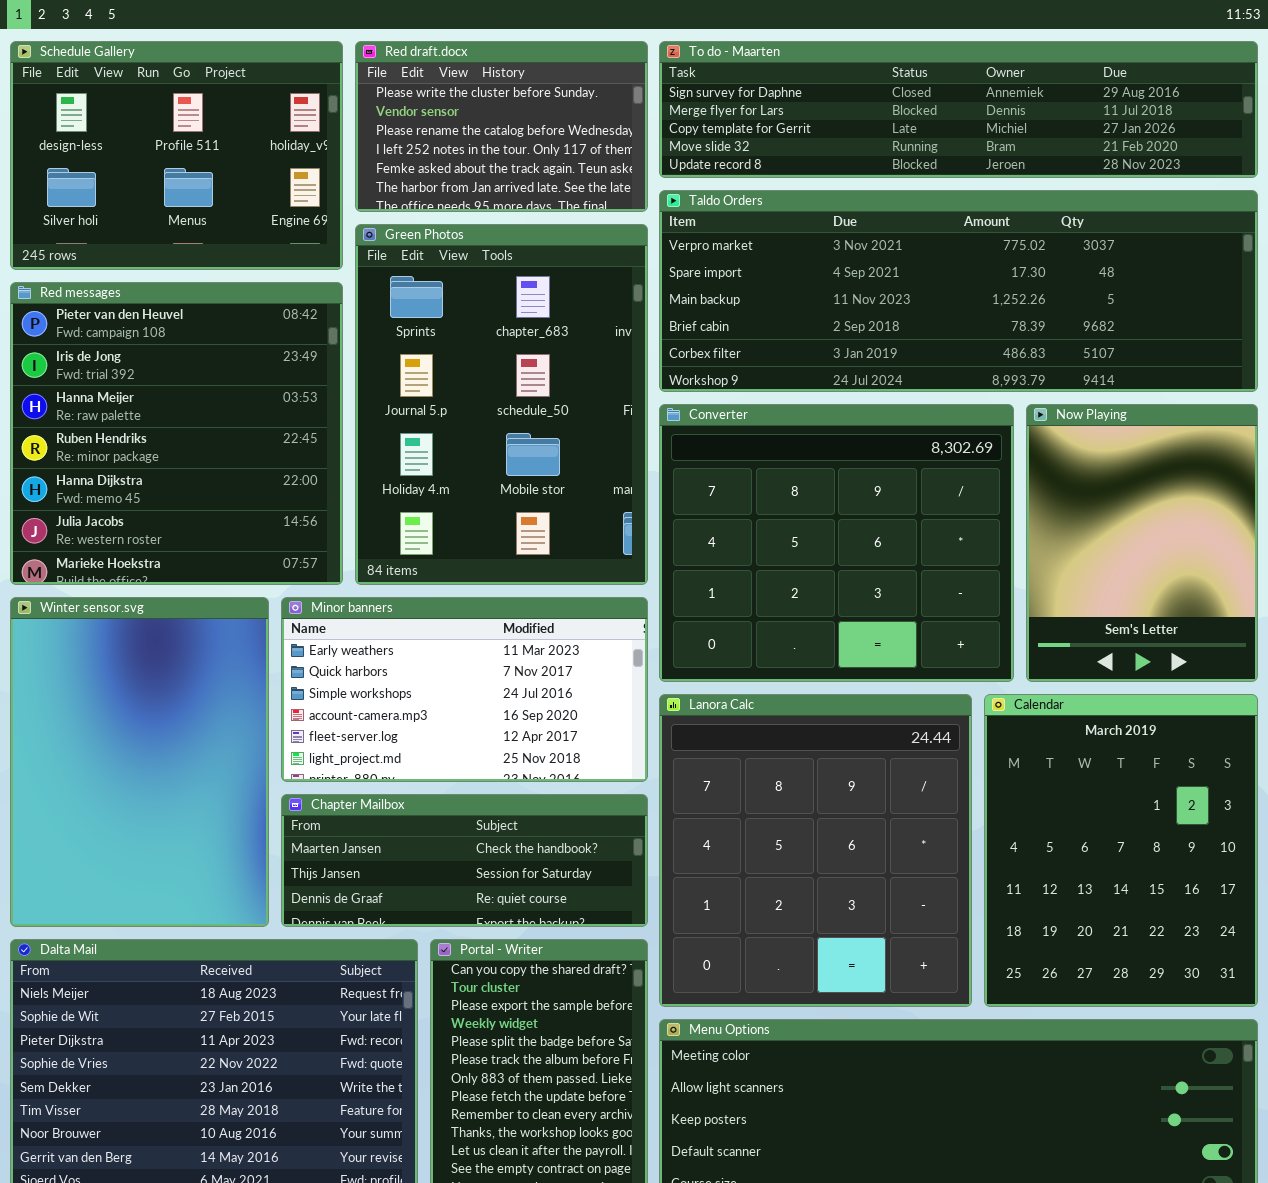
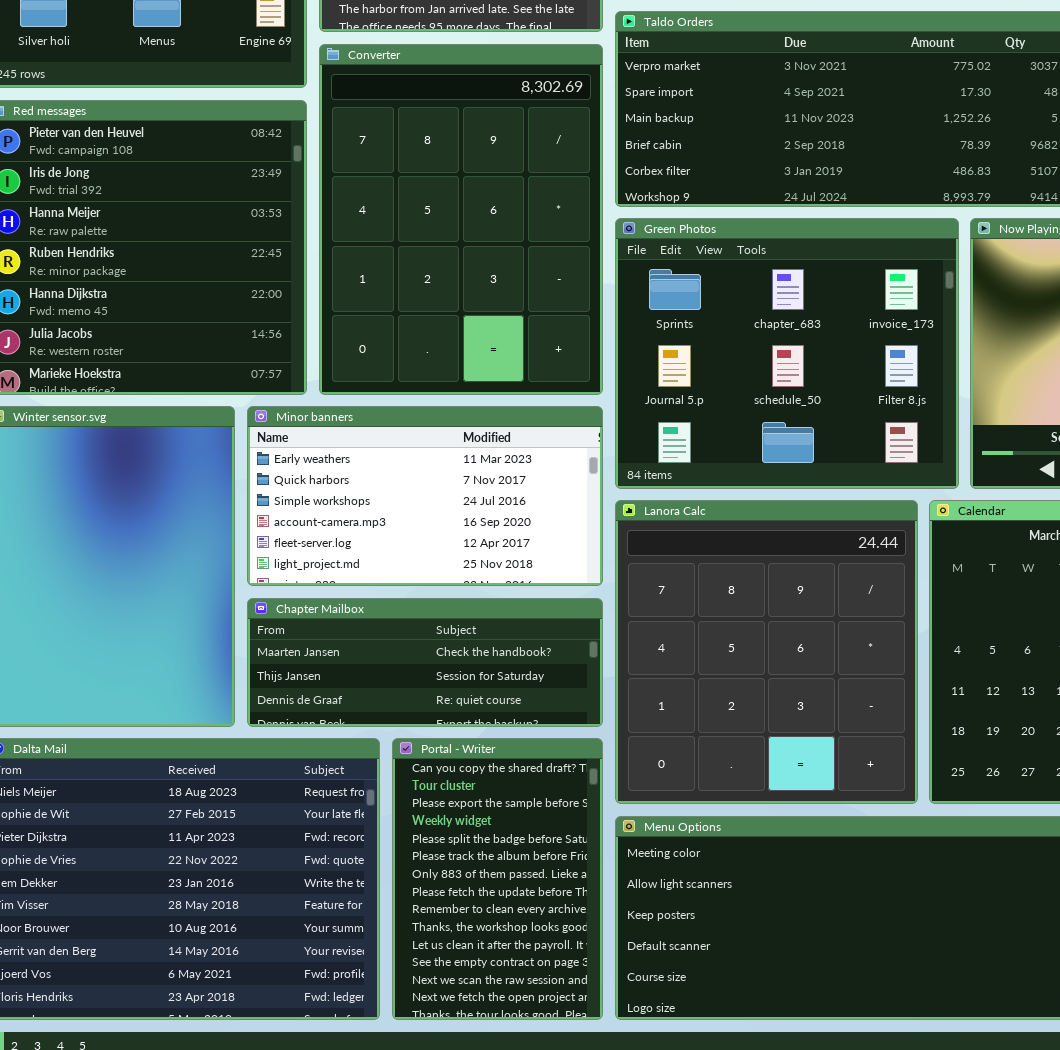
Green Photos: [355,224,648,585] -> [615,218,959,489], moved, resized
Converter: [659,404,1014,682] -> [319,44,603,395], moved, resized

